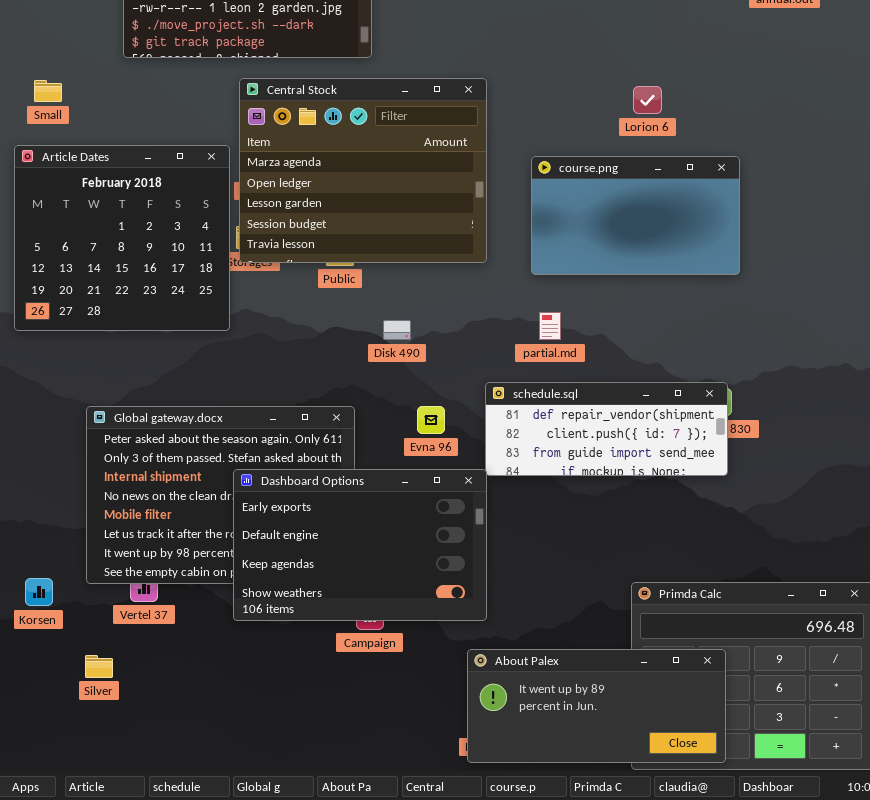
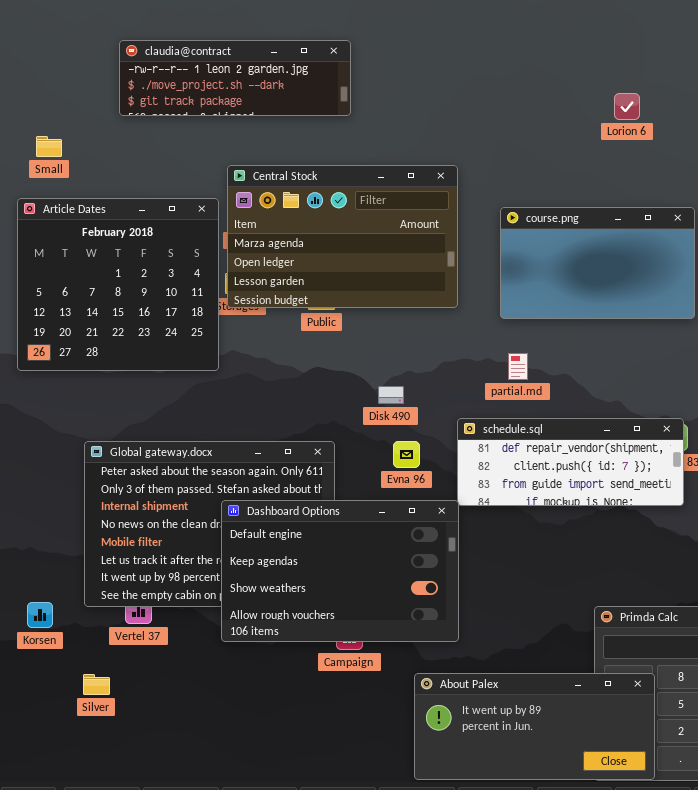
Central Stock: [239,78,487,263] -> [227,165,458,308], resized
Lorion 6: [633,86,662,114] -> [614,93,640,120], moved
Disk 490: [383,320,411,340] -> [378,386,404,404], moved
Dashboard Options: [233,469,487,621] -> [221,500,459,642], scrolled down 1 row
About Palex: [467,649,726,763] -> [414,673,655,780], moved

